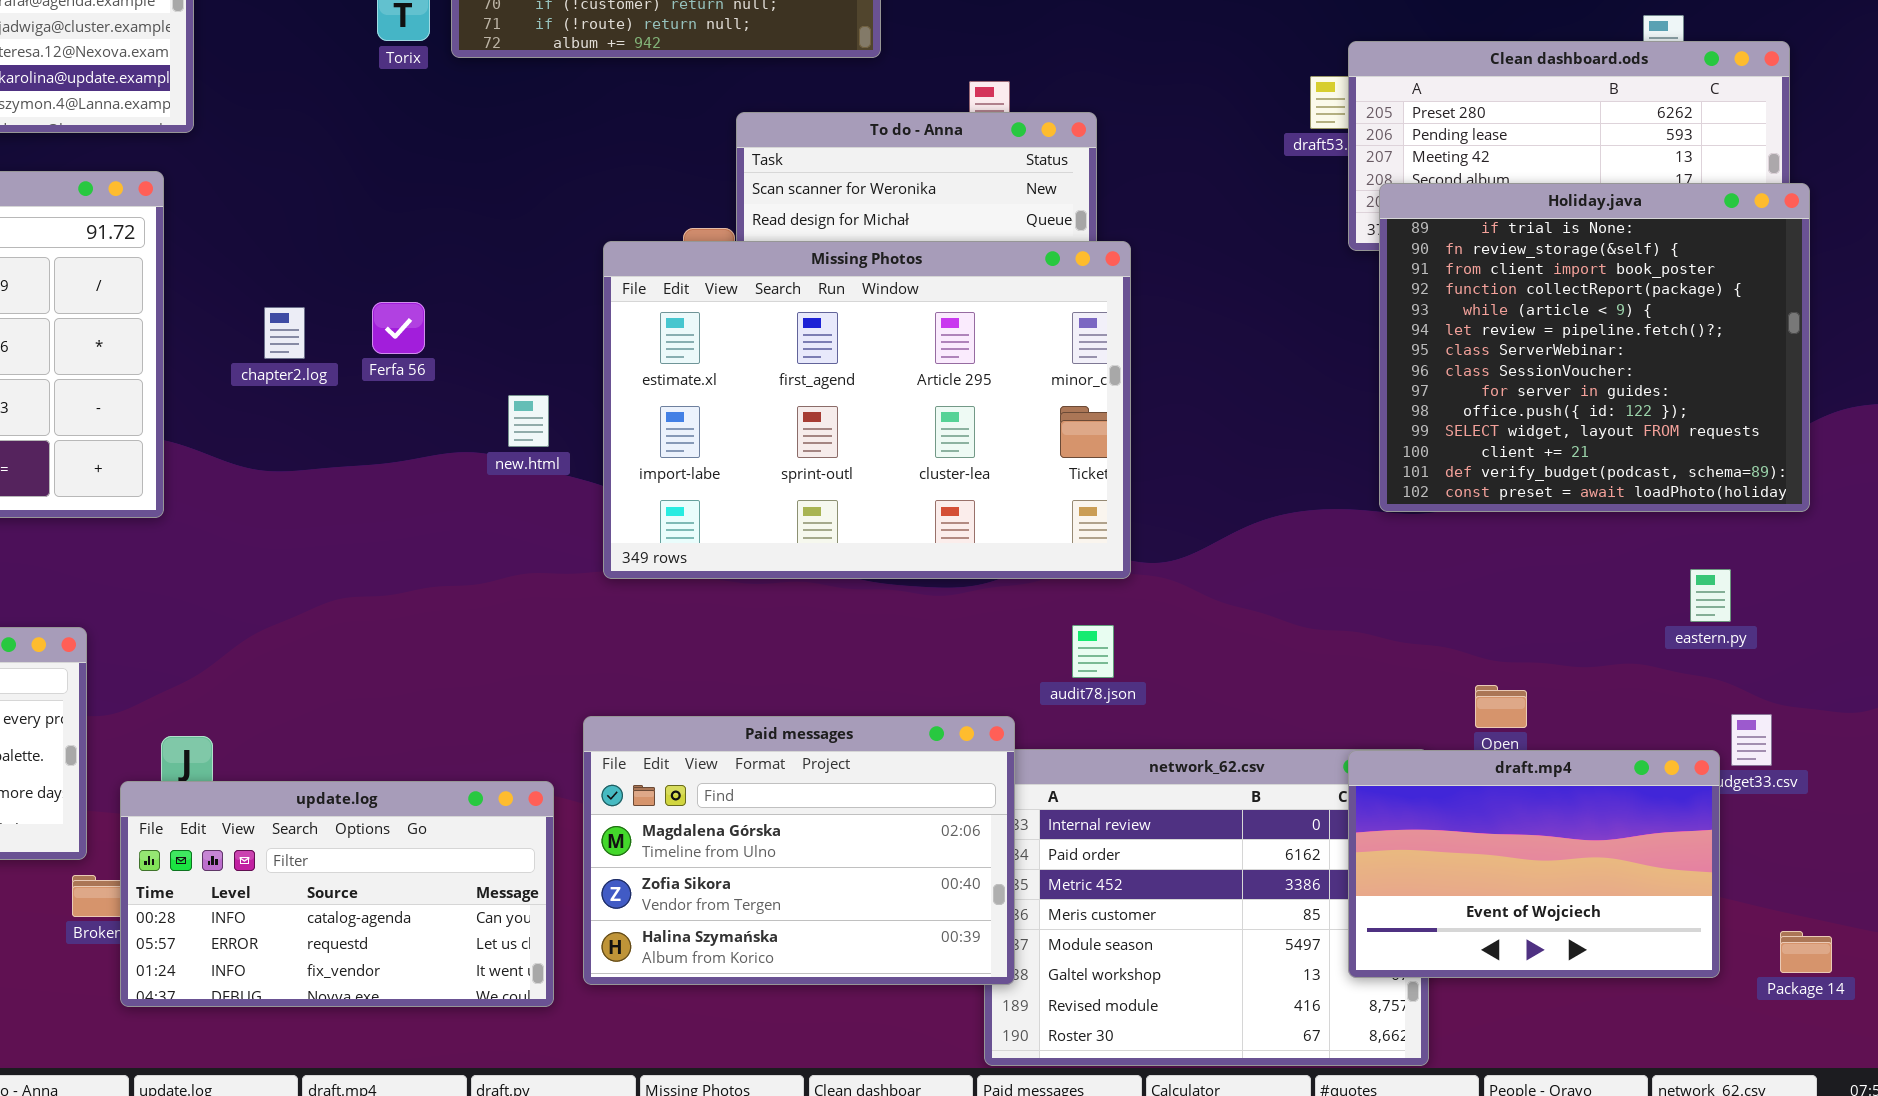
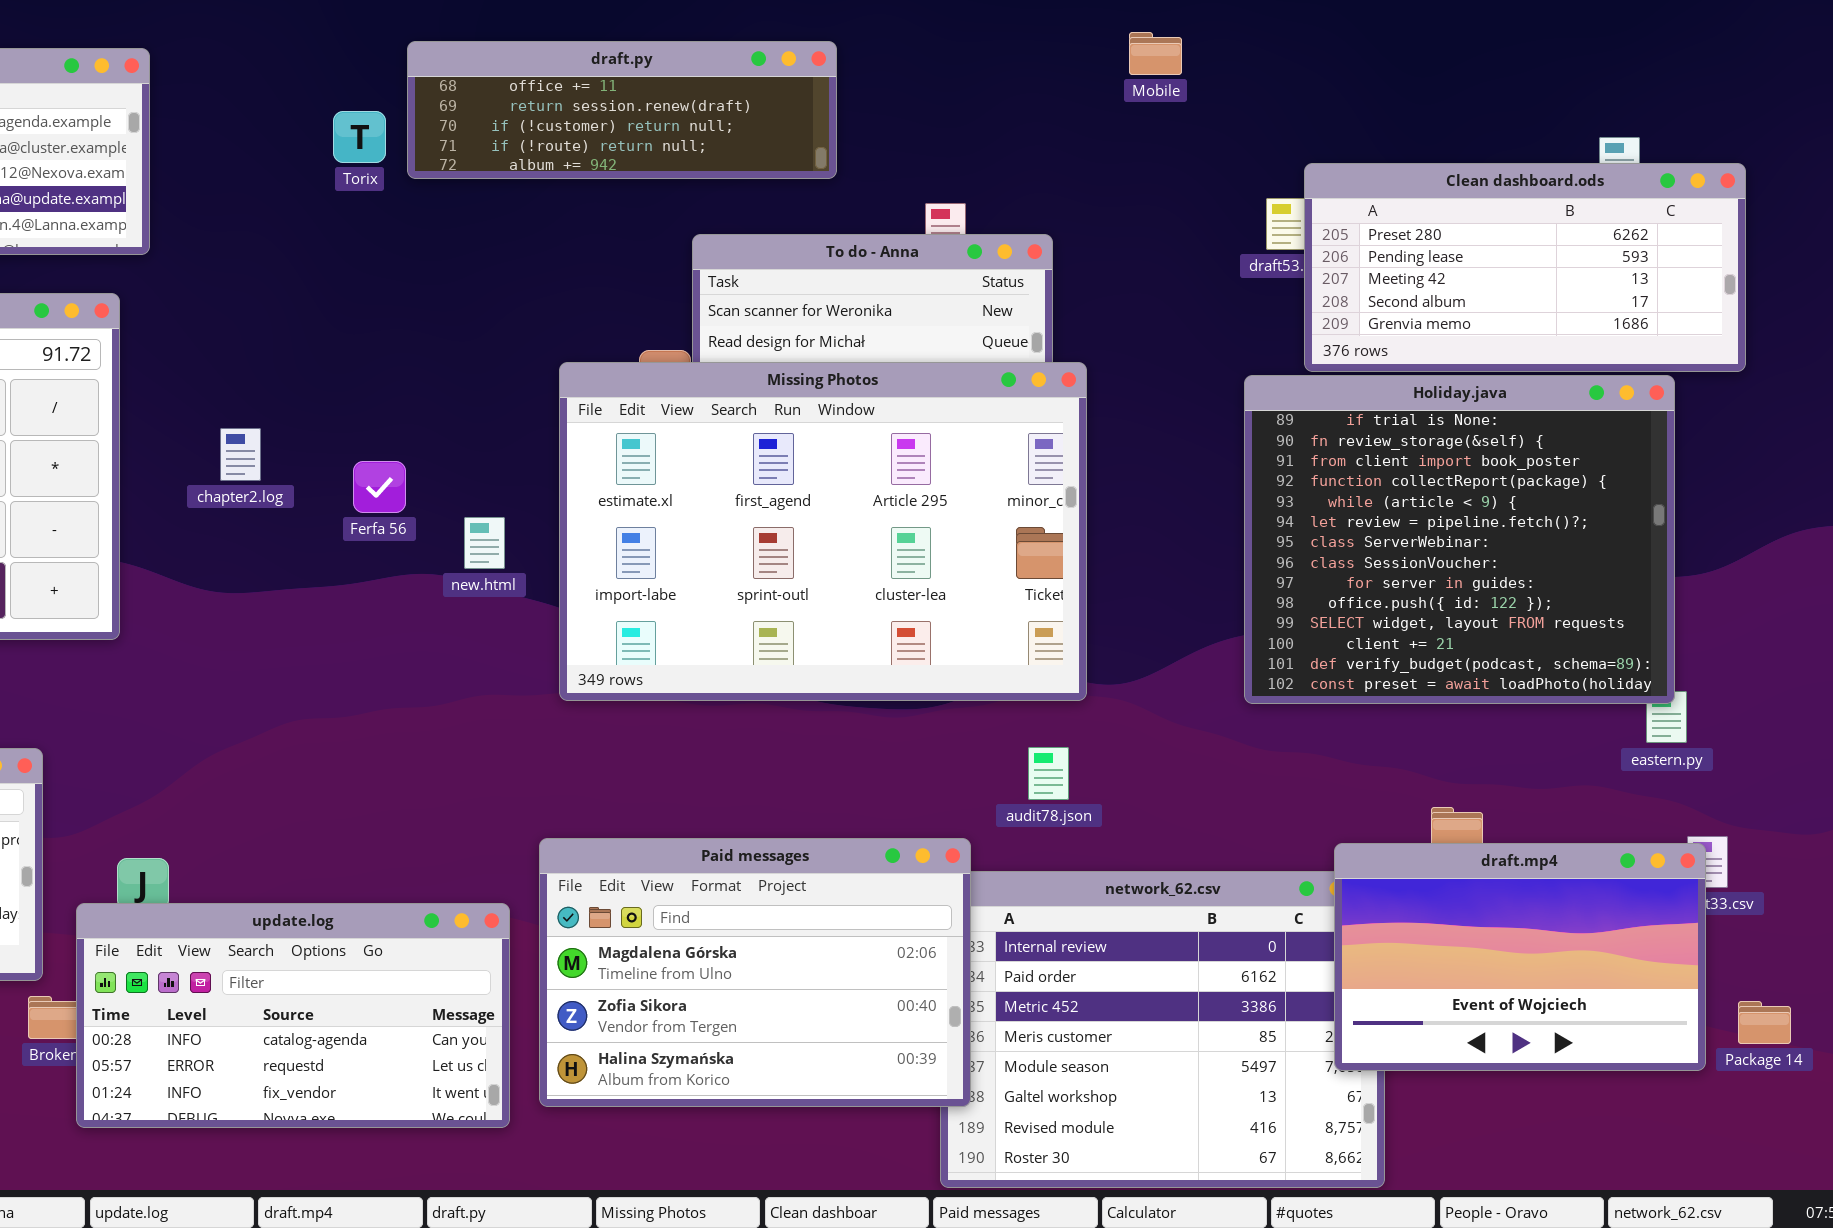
Holiday.java: [1379,183,1810,512] -> [1244,375,1675,704], moved
Ferfa 56: [372,302,425,354] -> [353,461,406,513], moved
draft.mp4: [1348,750,1720,978] -> [1334,843,1706,1071], moved
Package 14: [1780,931,1832,973] -> [1738,1001,1791,1044], moved

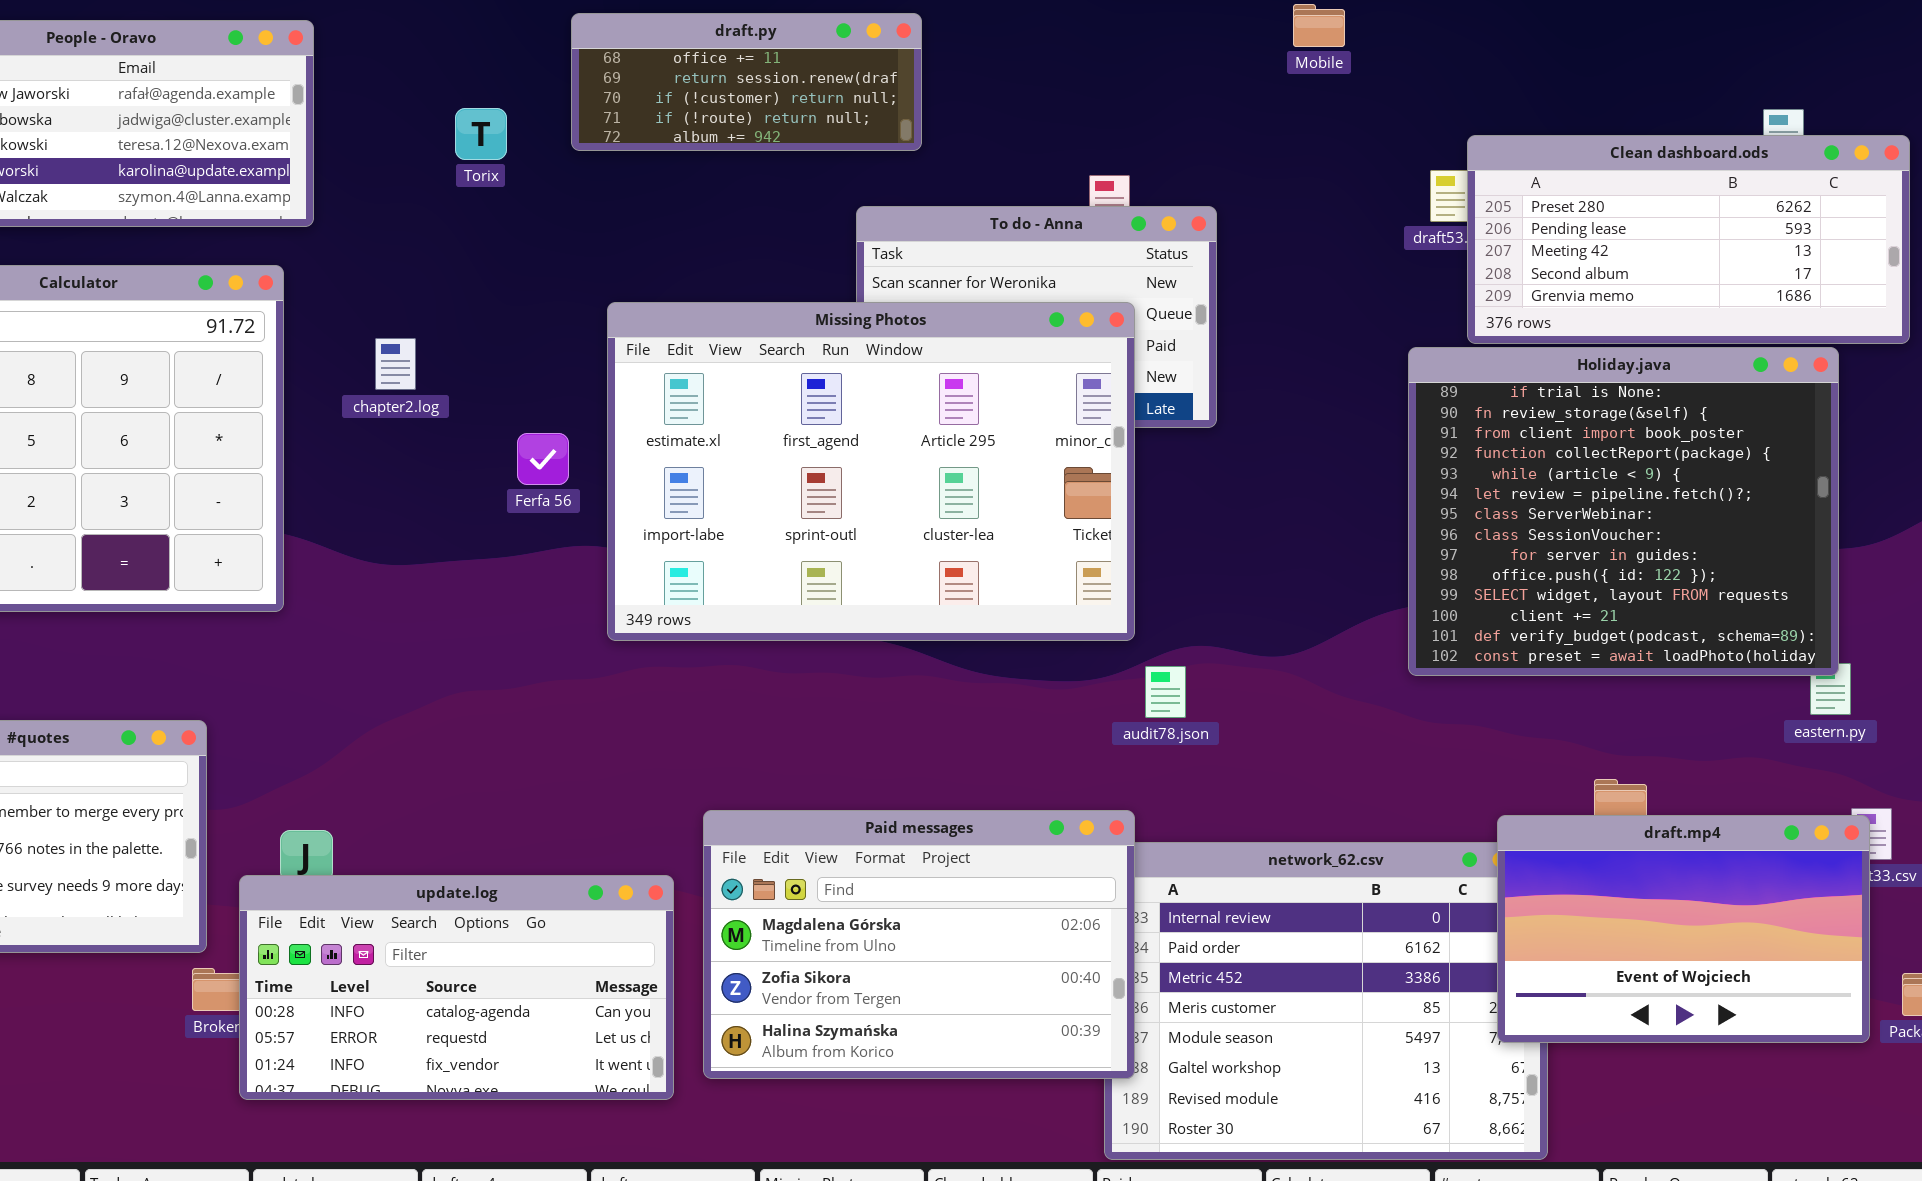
draft.py: [407,41,837,179] -> [571,13,922,151], resized
Torix: [333,111,386,163] -> [455,108,507,160], moved
Missing Photos: [559,362,1087,701] -> [607,302,1135,641], moved
chapter2.log: [220,428,261,481] -> [375,338,416,390], moved
audit78.json: [1028,747,1069,800] -> [1145,666,1186,718], moved

